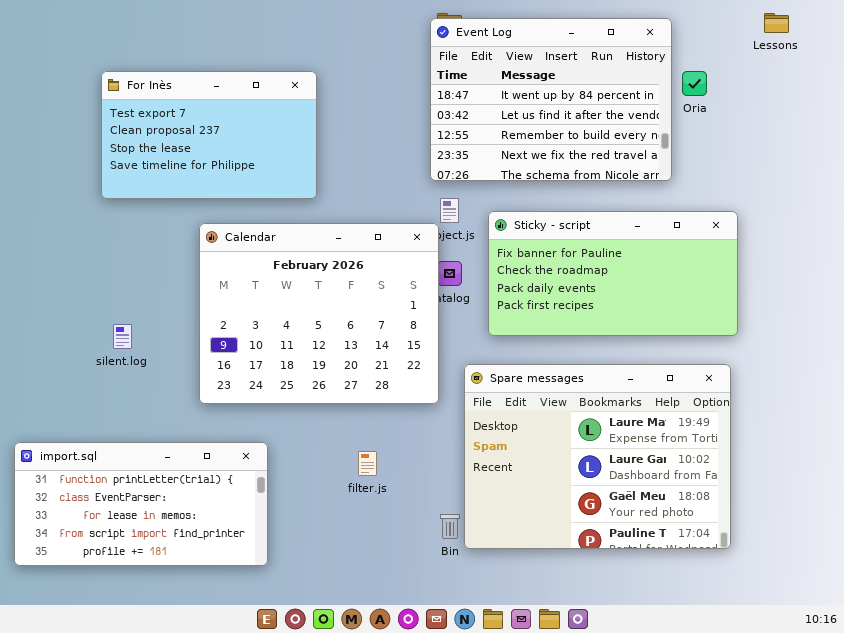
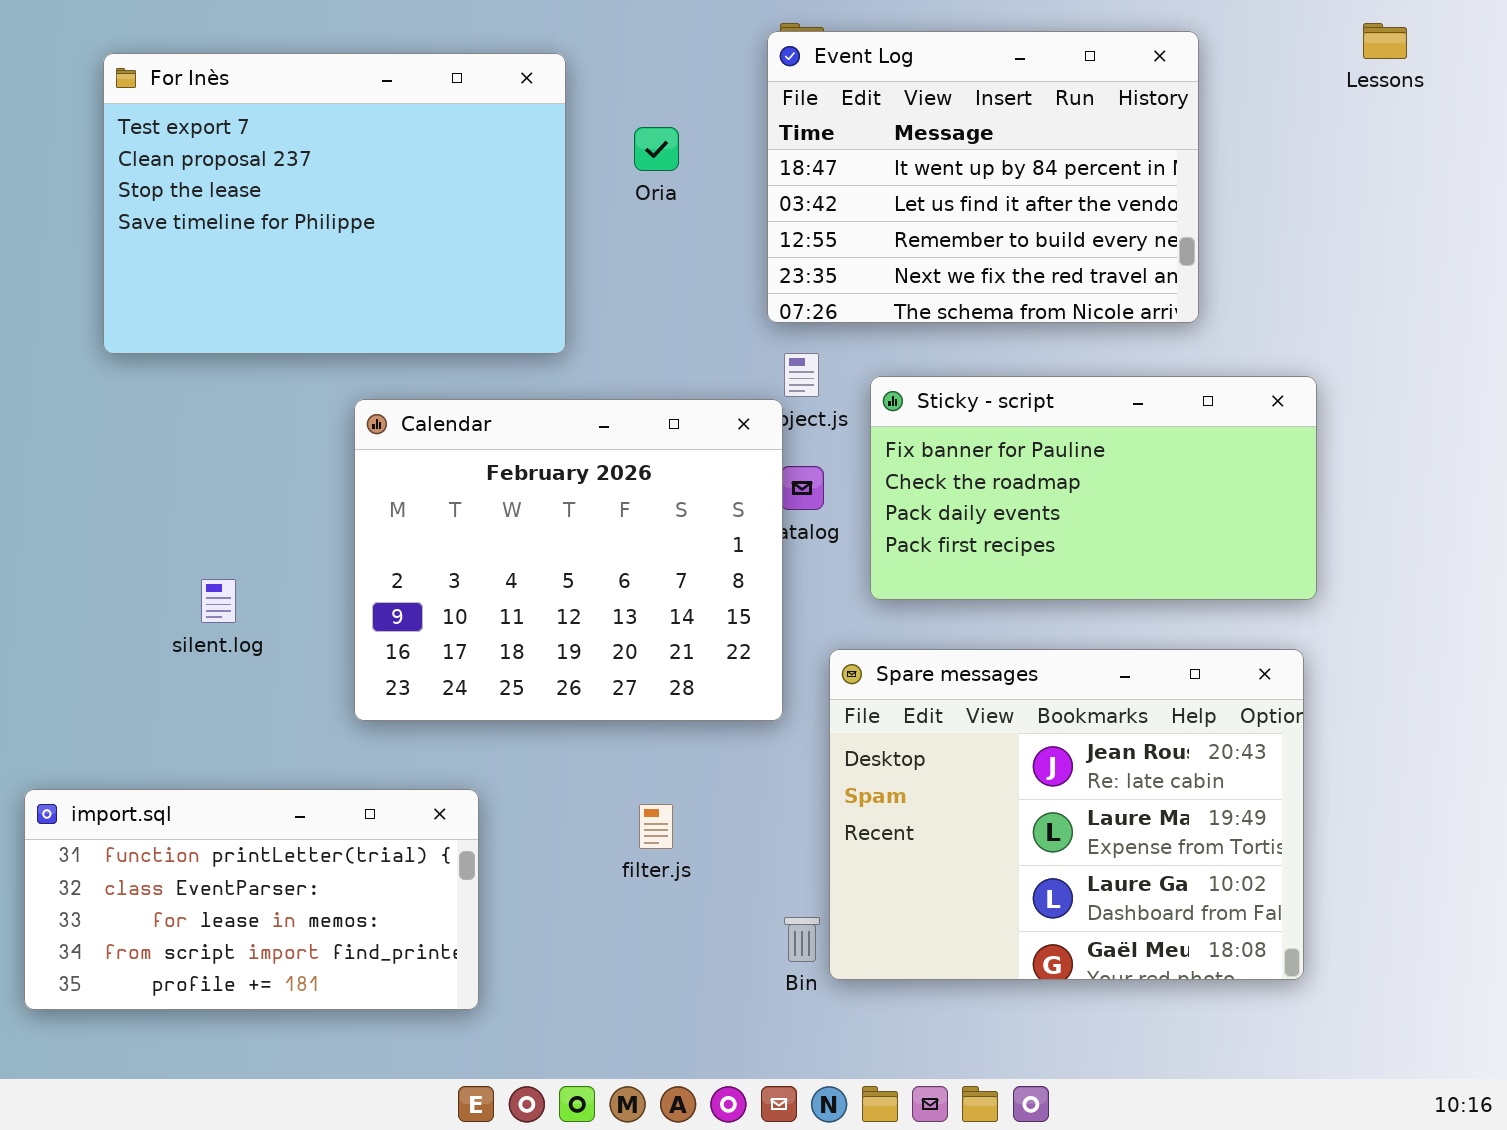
For Inès: [101,71,317,199] -> [103,53,566,354], resized
Oria: [682,71,707,96] -> [634,127,679,171], moved
Spare messages: [464,364,731,549] -> [829,649,1304,980], scrolled up 1 row

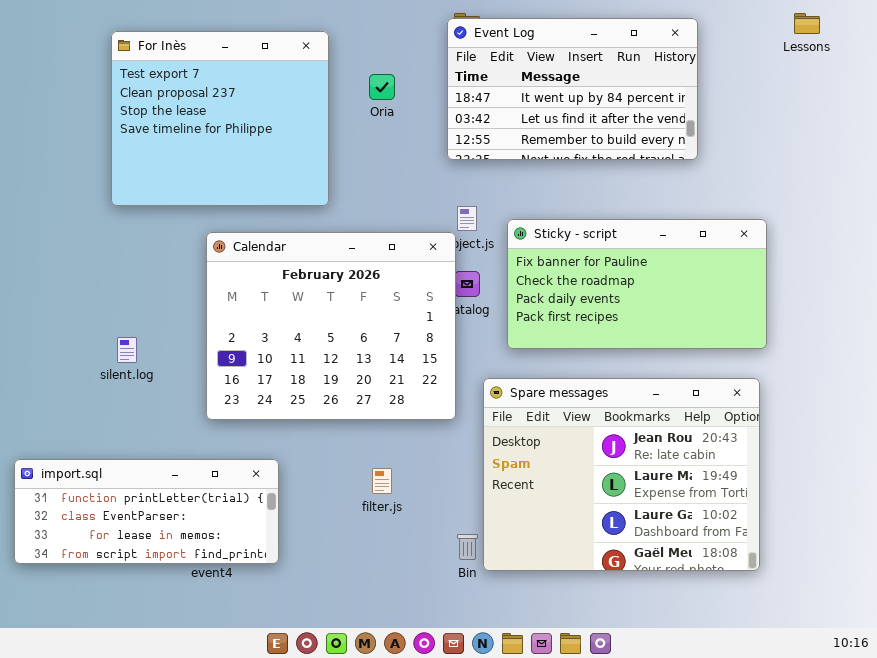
Event Log: [767,31,1199,323] -> [447,18,698,160], resized
For Inès: [103,53,566,354] -> [111,31,329,206], resized
import.sql: [24,789,479,1010] -> [14,459,279,564], resized

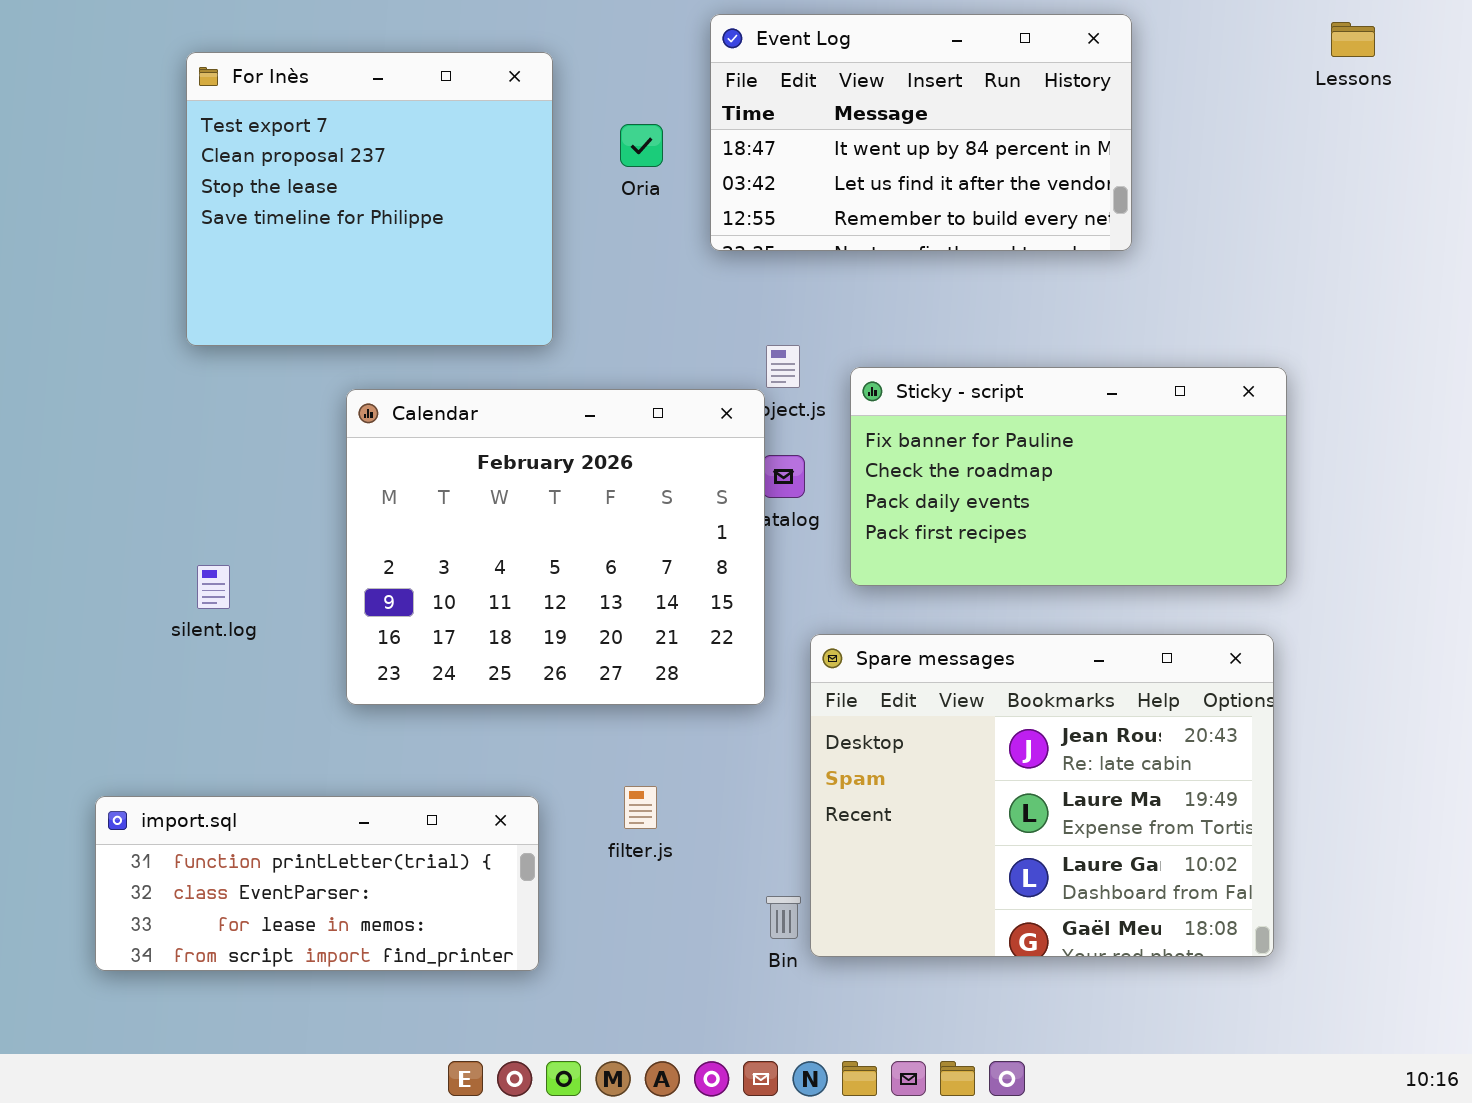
Event Log: [447,18,698,160] -> [710,14,1132,251], moved
import.sql: [14,459,279,564] -> [95,796,539,971], moved

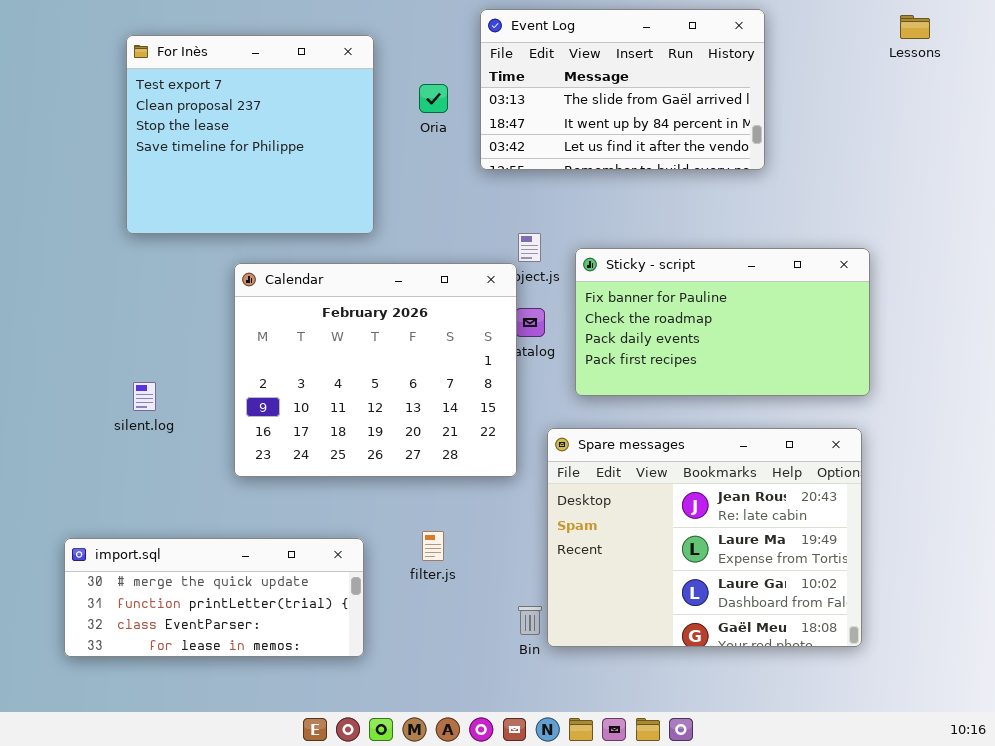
Event Log: [710,14,1132,251] -> [480,9,765,170], scrolled up 1 row
import.sql: [95,796,539,971] -> [64,538,364,657], scrolled up 1 row

